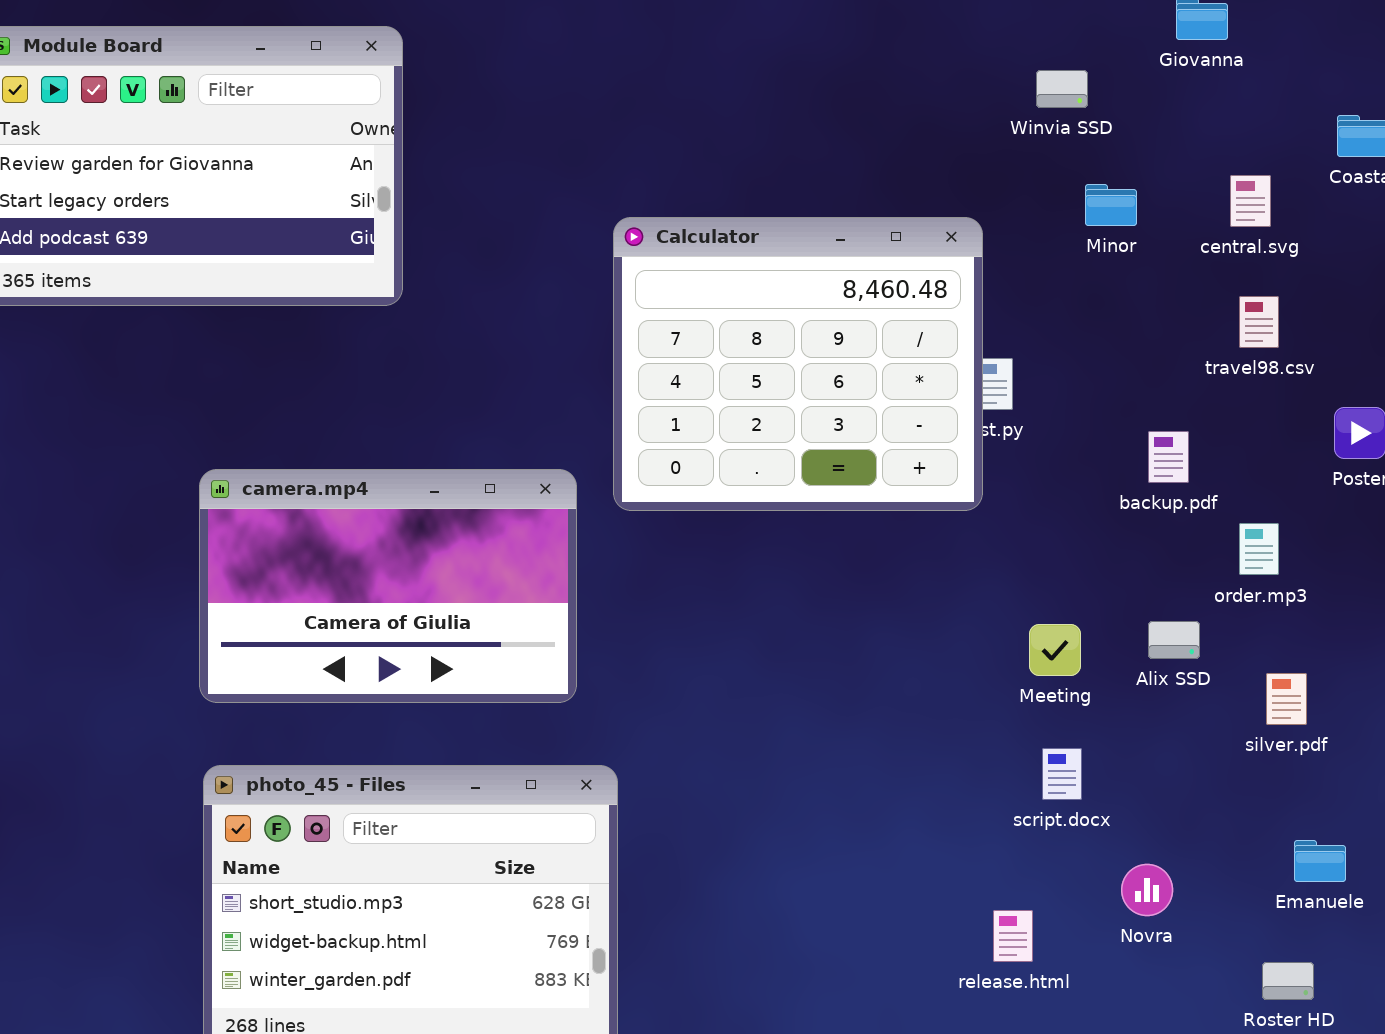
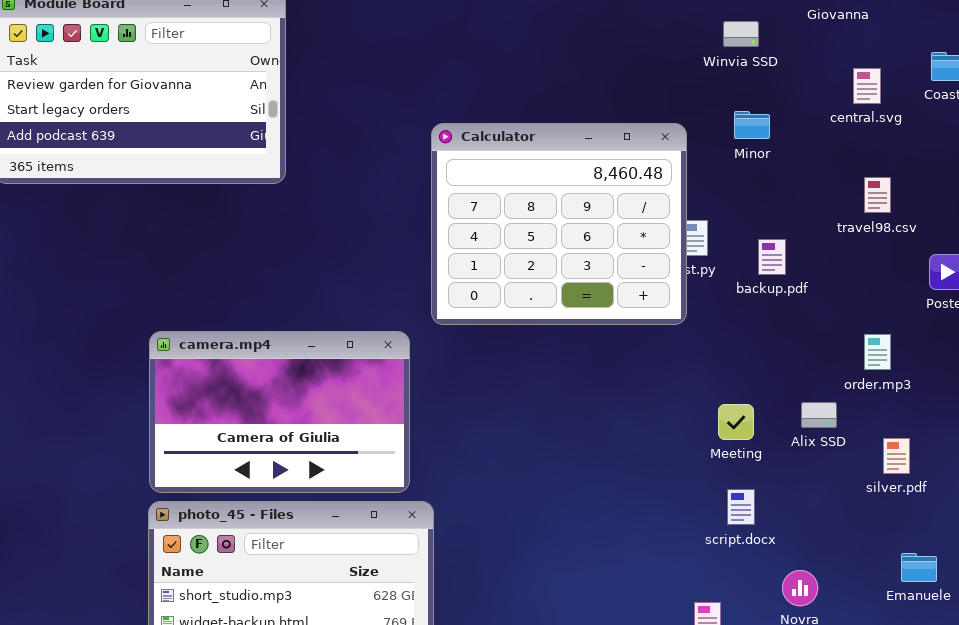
central.svg: [1230,175,1271,227] -> [853,68,881,104], moved
Minor: [1085,184,1137,226] -> [734,111,770,139], moved
backup.pdf: [1148,431,1189,483] -> [758,239,786,275], moved
camera.mp4: [199,469,577,703] -> [149,331,410,493], moved

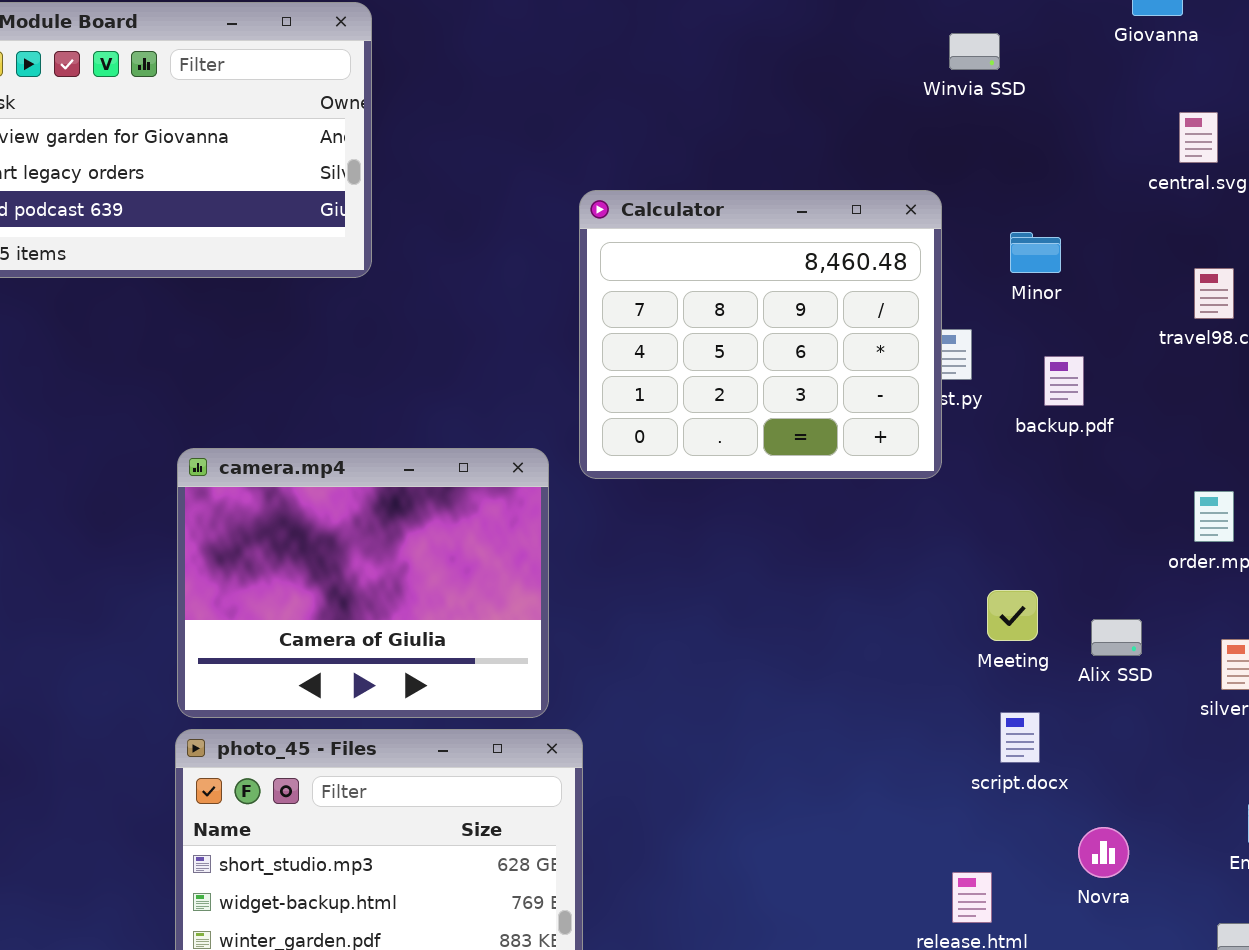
Winvia SSD: [723,21,759,47] -> [949,33,1000,70], moved
Minor: [734,111,770,139] -> [1010,232,1061,273], moved
camera.mp4: [149,331,410,493] -> [177,448,549,718], resized
Alix SSD: [801,402,837,428] -> [1091,619,1142,656], moved

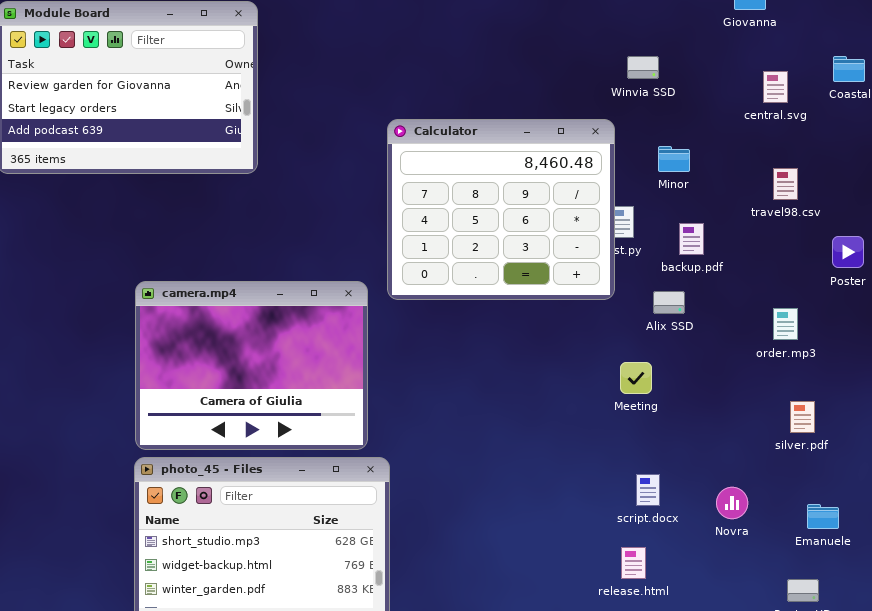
Winvia SSD: [949,33,1000,70] -> [627,56,659,79], moved
Meeting: [987,590,1038,641] -> [620,362,652,394], moved
Alix SSD: [1091,619,1142,656] -> [653,291,685,314], moved
script.docx: [1000,712,1040,763] -> [636,474,660,506], moved
Novra: [1078,827,1129,878] -> [716,487,748,519], moved

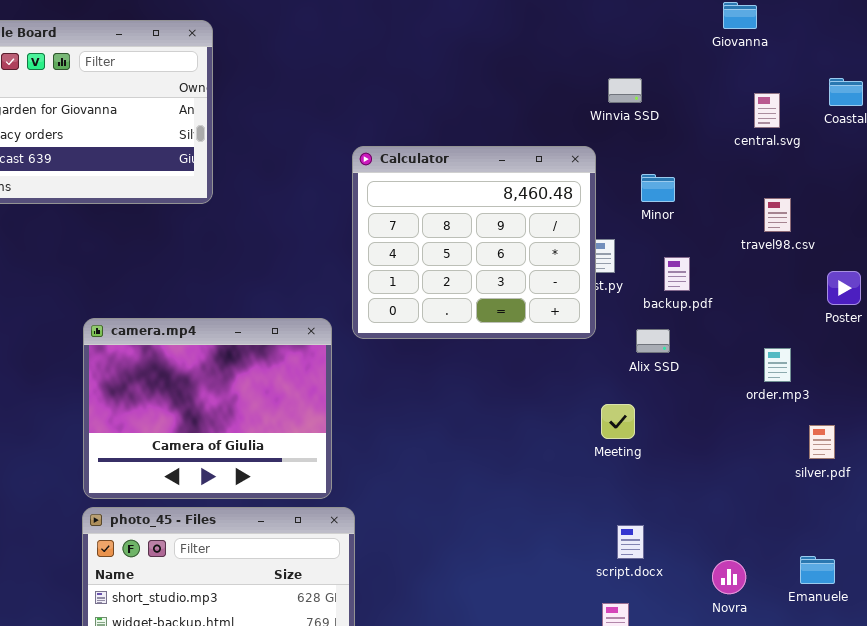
silver.pdf: [790,401,815,433] -> [809,425,835,459], moved
Novra: [716,487,748,519] -> [712,560,746,594], moved

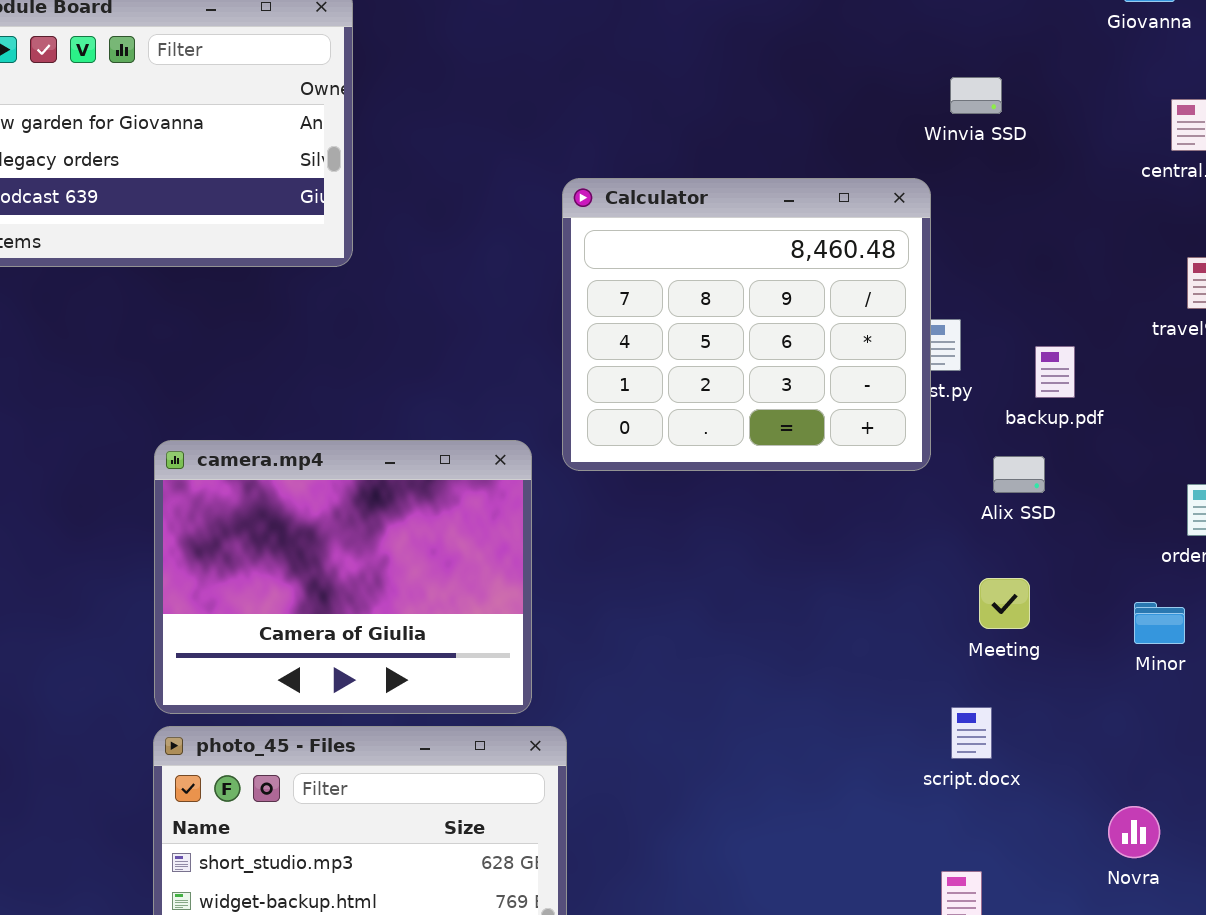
Minor: [641,174,675,202] -> [1134,602,1185,644], moved
Meeting: [601,404,635,439] -> [979,578,1030,629], moved
script.docx: [617,525,644,559] -> [951,707,992,759], moved

